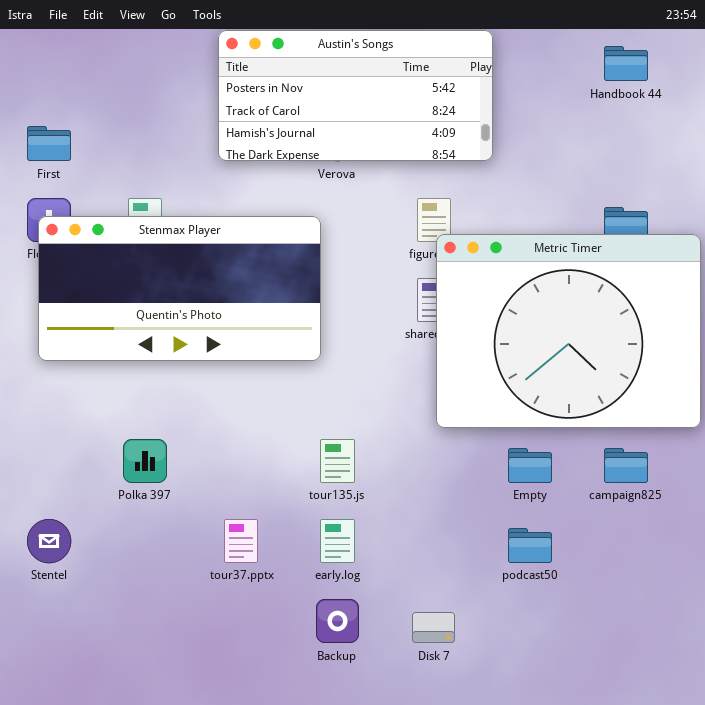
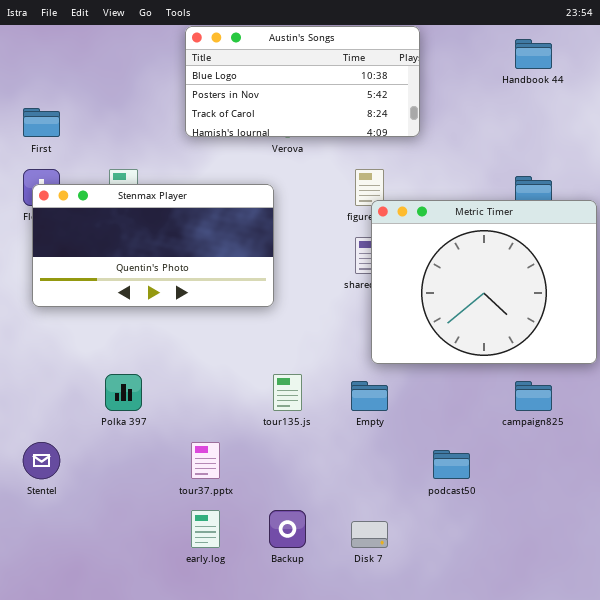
Austin's Songs: [218,30,493,161] -> [185,26,420,137], scrolled up 1 row
Empty: [508,448,552,483] -> [351,381,388,411], moved
early.log: [320,519,355,563] -> [191,510,220,548], moved

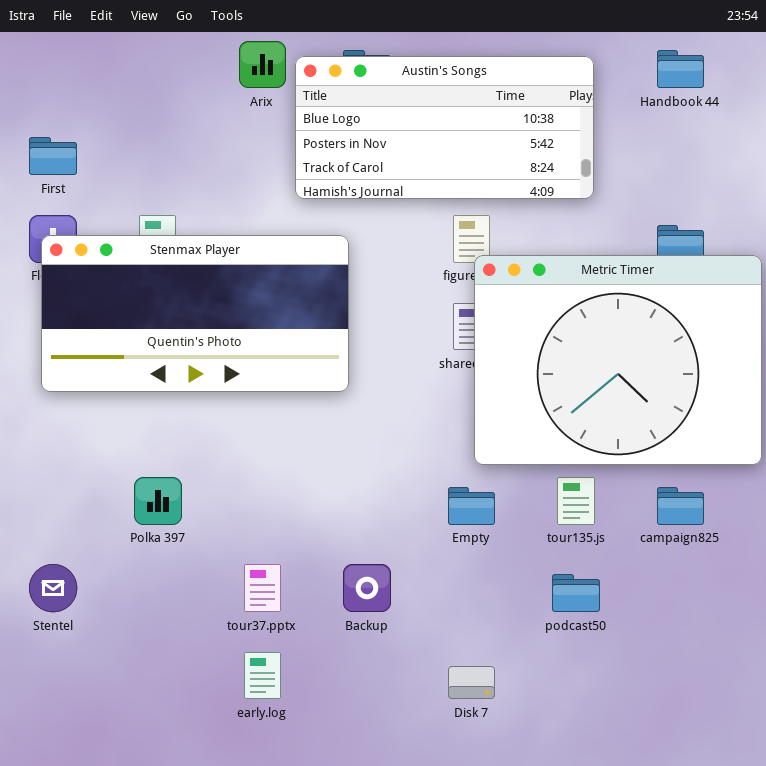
Austin's Songs: [185,26,420,137] -> [295,56,594,199], moved
tour135.js: [273,374,302,411] -> [557,477,595,525], moved
Backup: [269,510,306,548] -> [343,564,391,612], moved

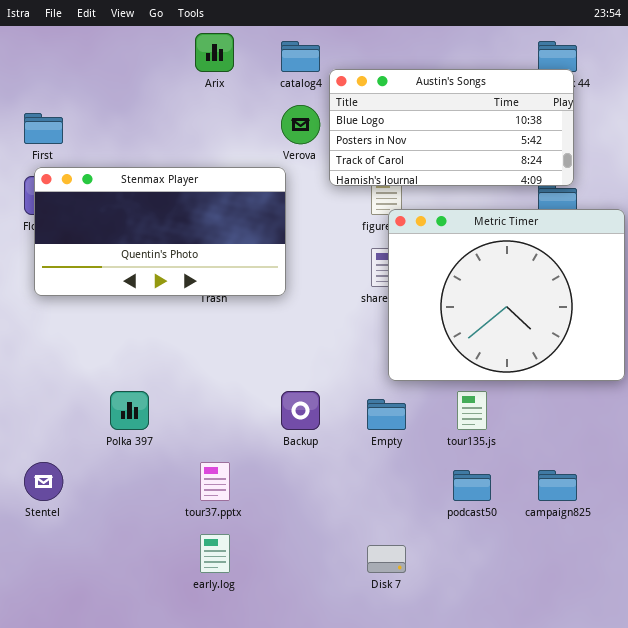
Austin's Songs: [295,56,594,199] -> [329,69,574,186], moved
Stenmax Player: [41,235,349,392] -> [34,167,286,296], moved
campaign825: [657,487,704,525] -> [538,470,577,501], moved
Backup: [343,564,391,612] -> [281,391,320,430], moved

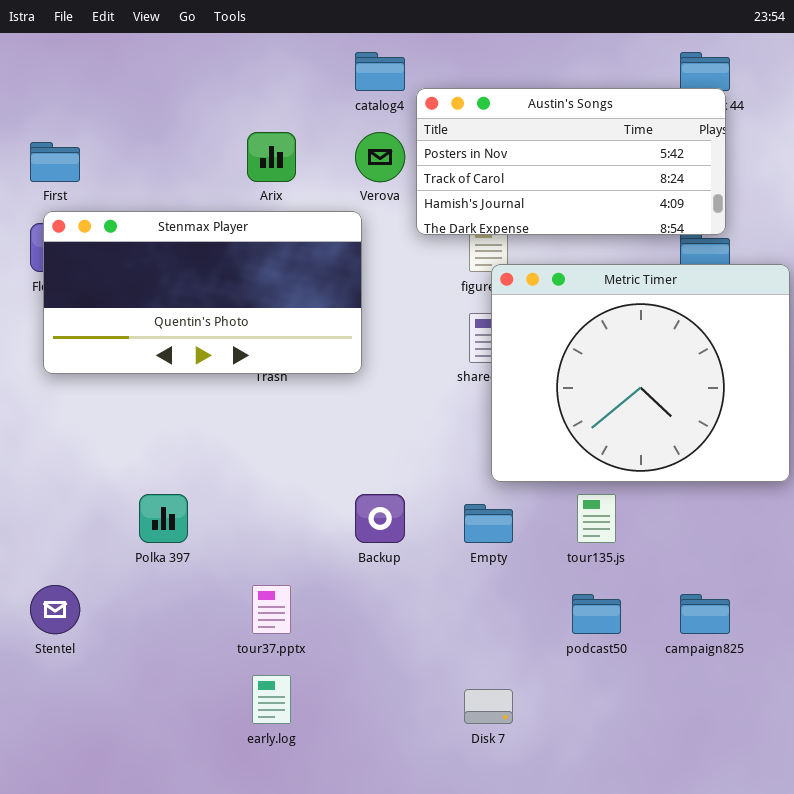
Arix: [195,33,234,72] -> [247,132,296,182], moved
Austin's Songs: [329,69,574,186] -> [416,88,726,235], scrolled down 1 row

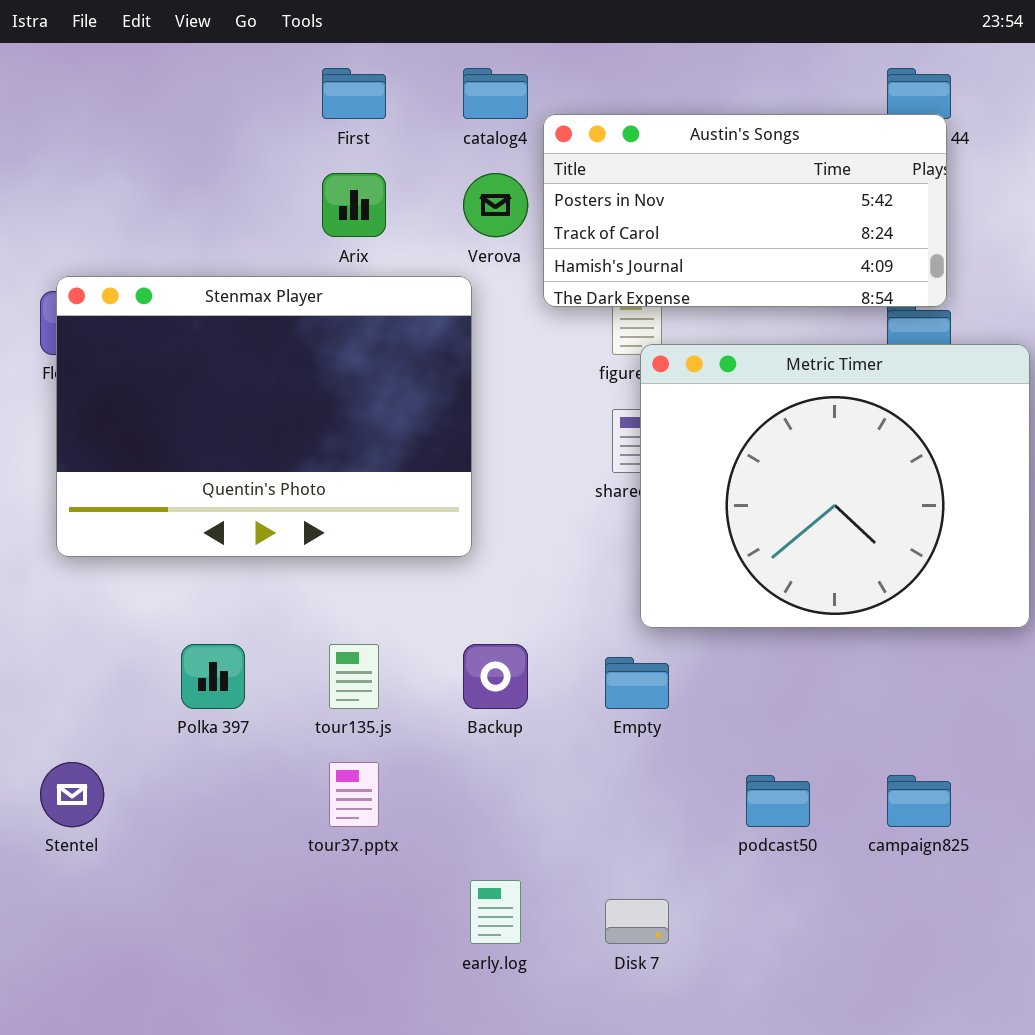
First: [30,142,80,182] -> [322,68,386,119], moved
Stenmax Player: [43,211,362,374] -> [56,276,472,557], resized
tour135.js: [577,494,616,543] -> [329,644,379,709], moved
early.log: [252,675,291,724] -> [470,880,521,944], moved

